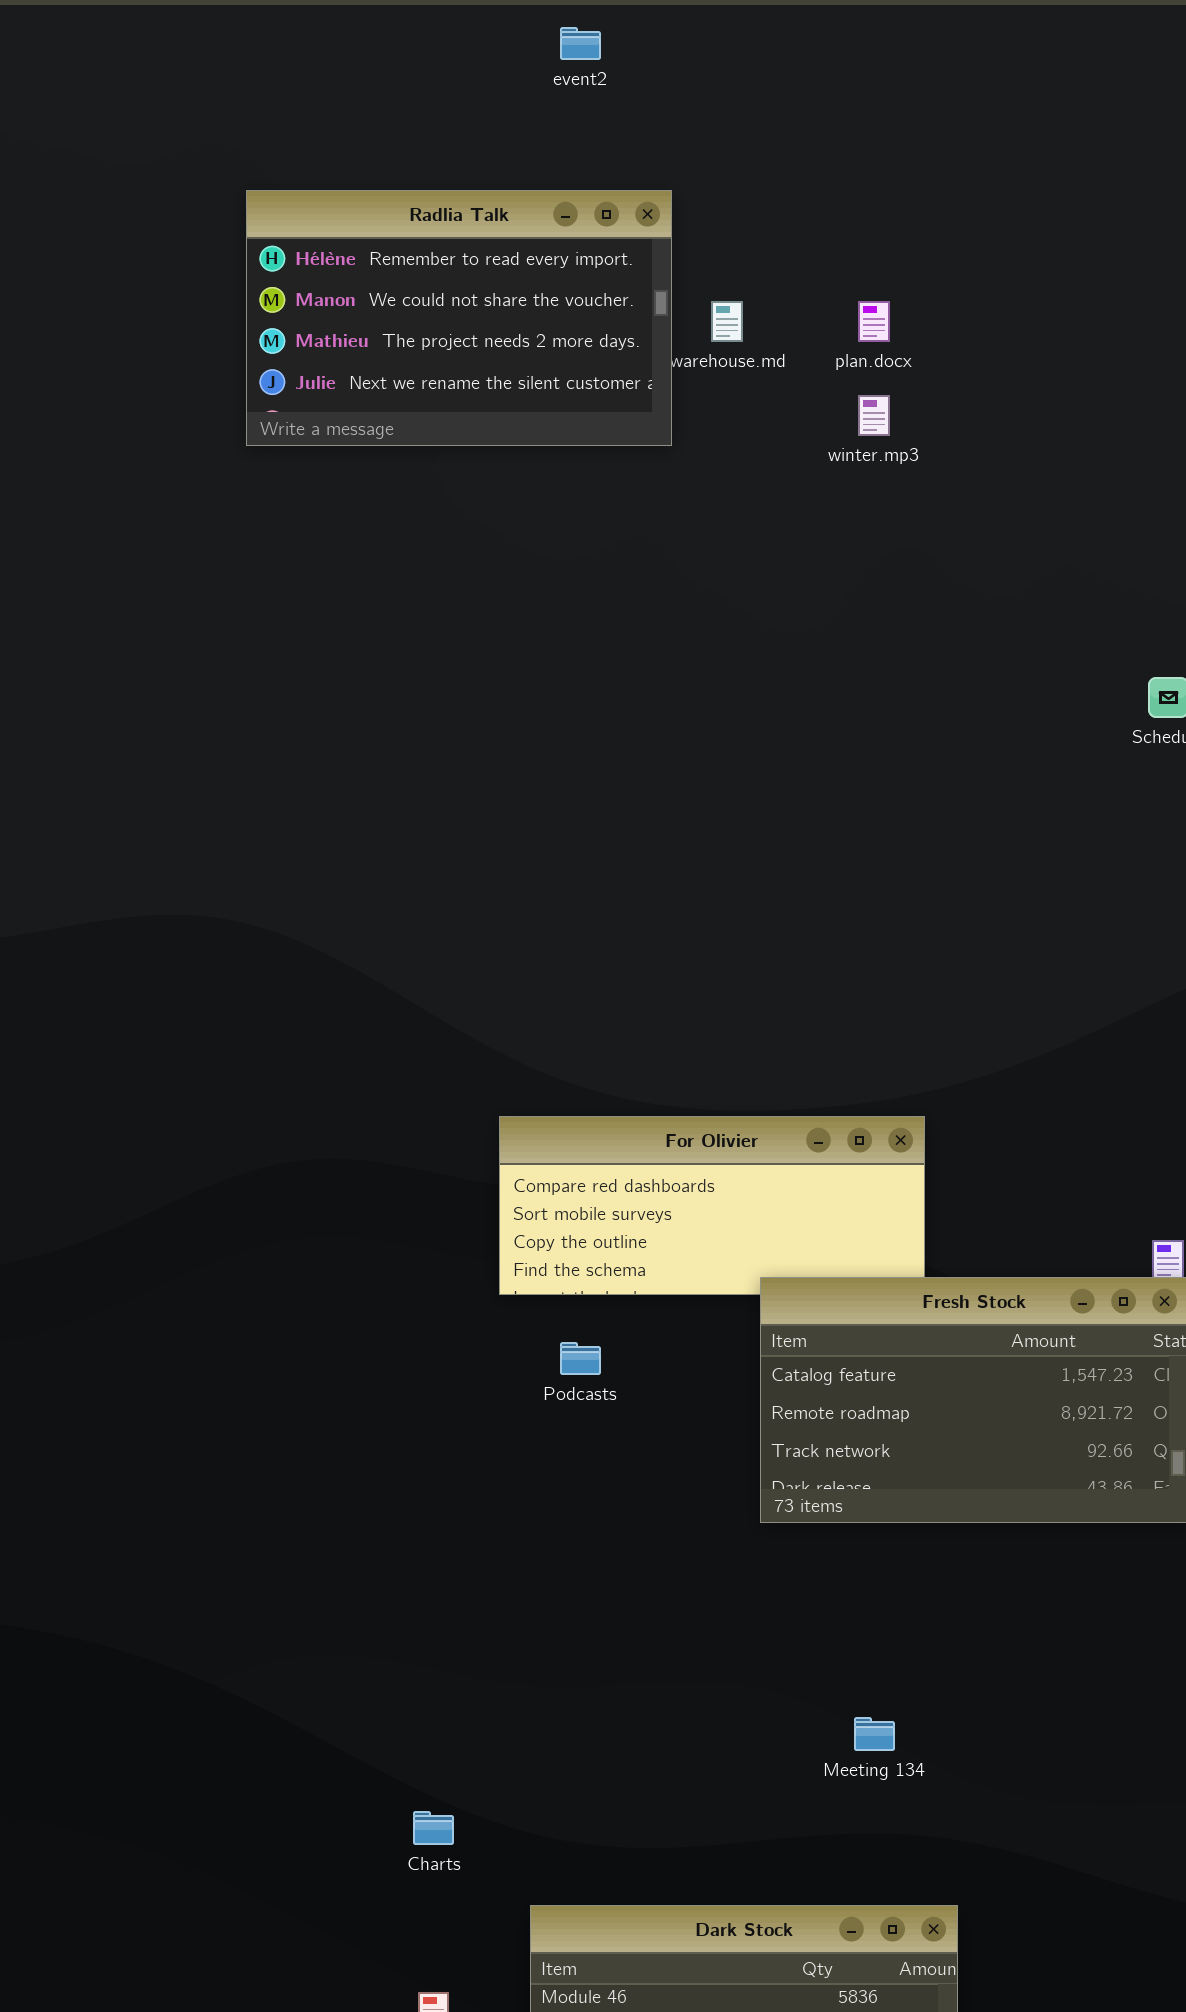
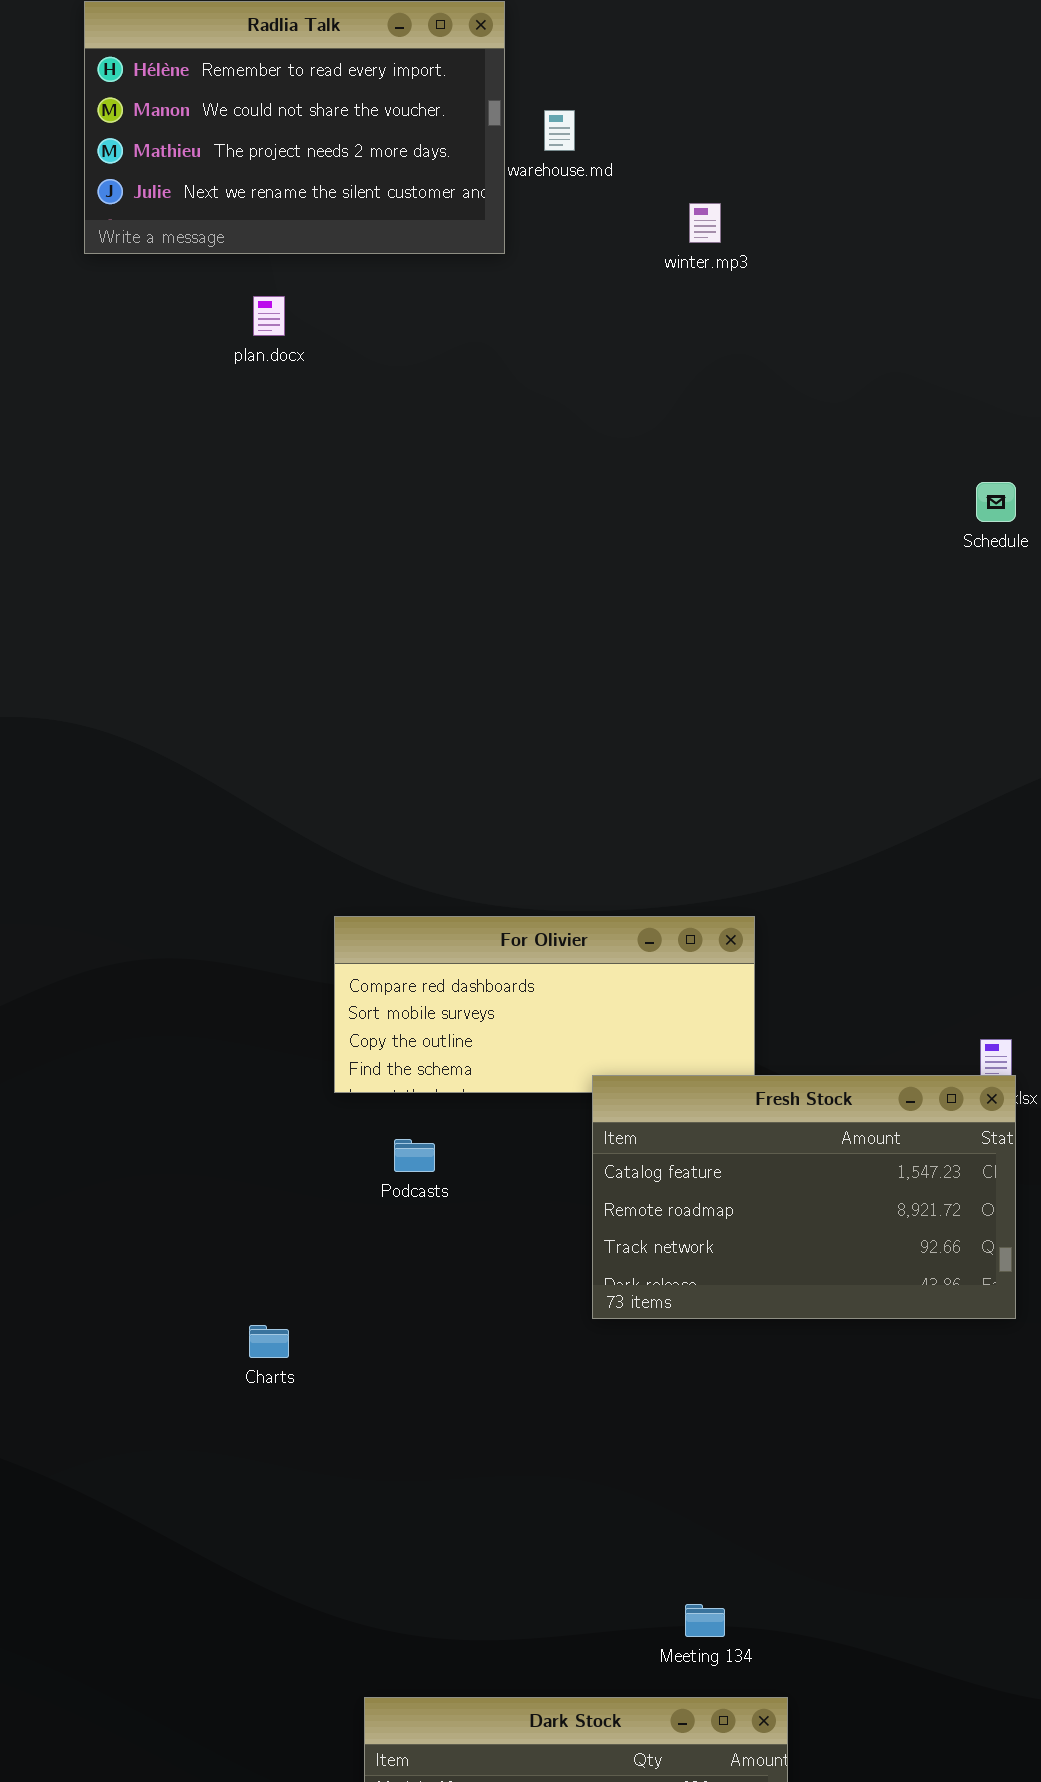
plan.docx: [858,301,890,342] -> [253,296,285,336], moved
Meeting 134: [854,1717,895,1751] -> [685,1604,725,1637], moved
Charts: [413,1811,454,1845] -> [249,1325,289,1358], moved

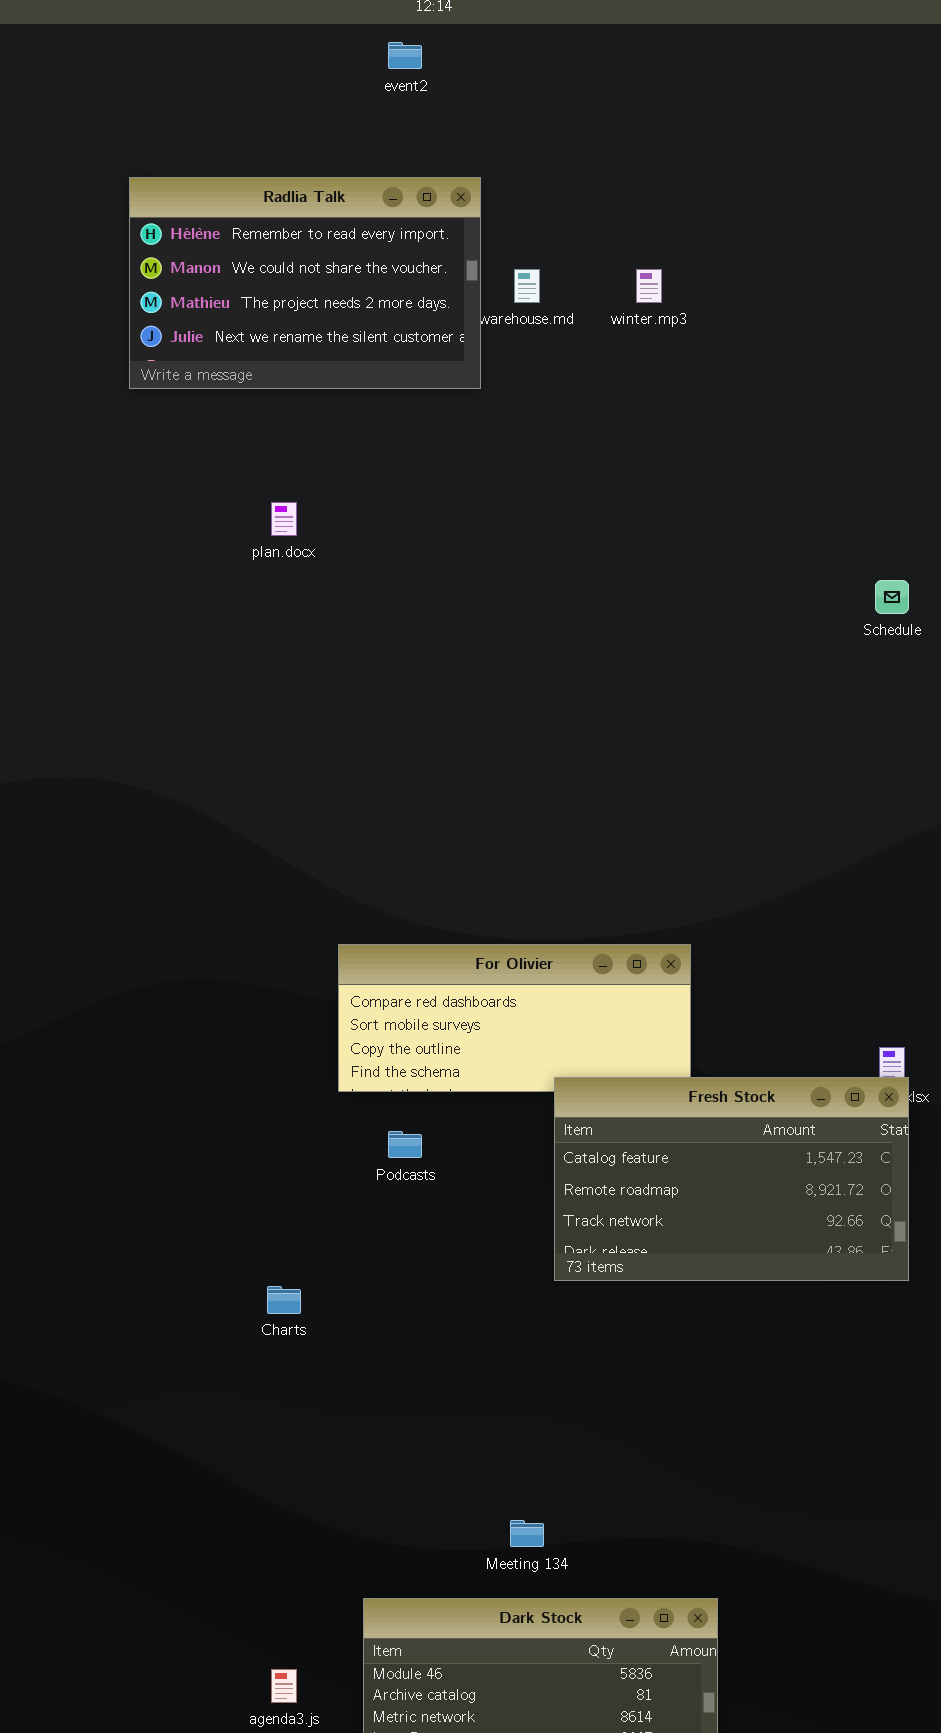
winter.mp3: [689,203,721,243] -> [636,269,662,303], moved
plan.docx: [253,296,285,336] -> [271,502,297,536], moved
Meeting 134: [685,1604,725,1637] -> [510,1520,544,1547], moved

